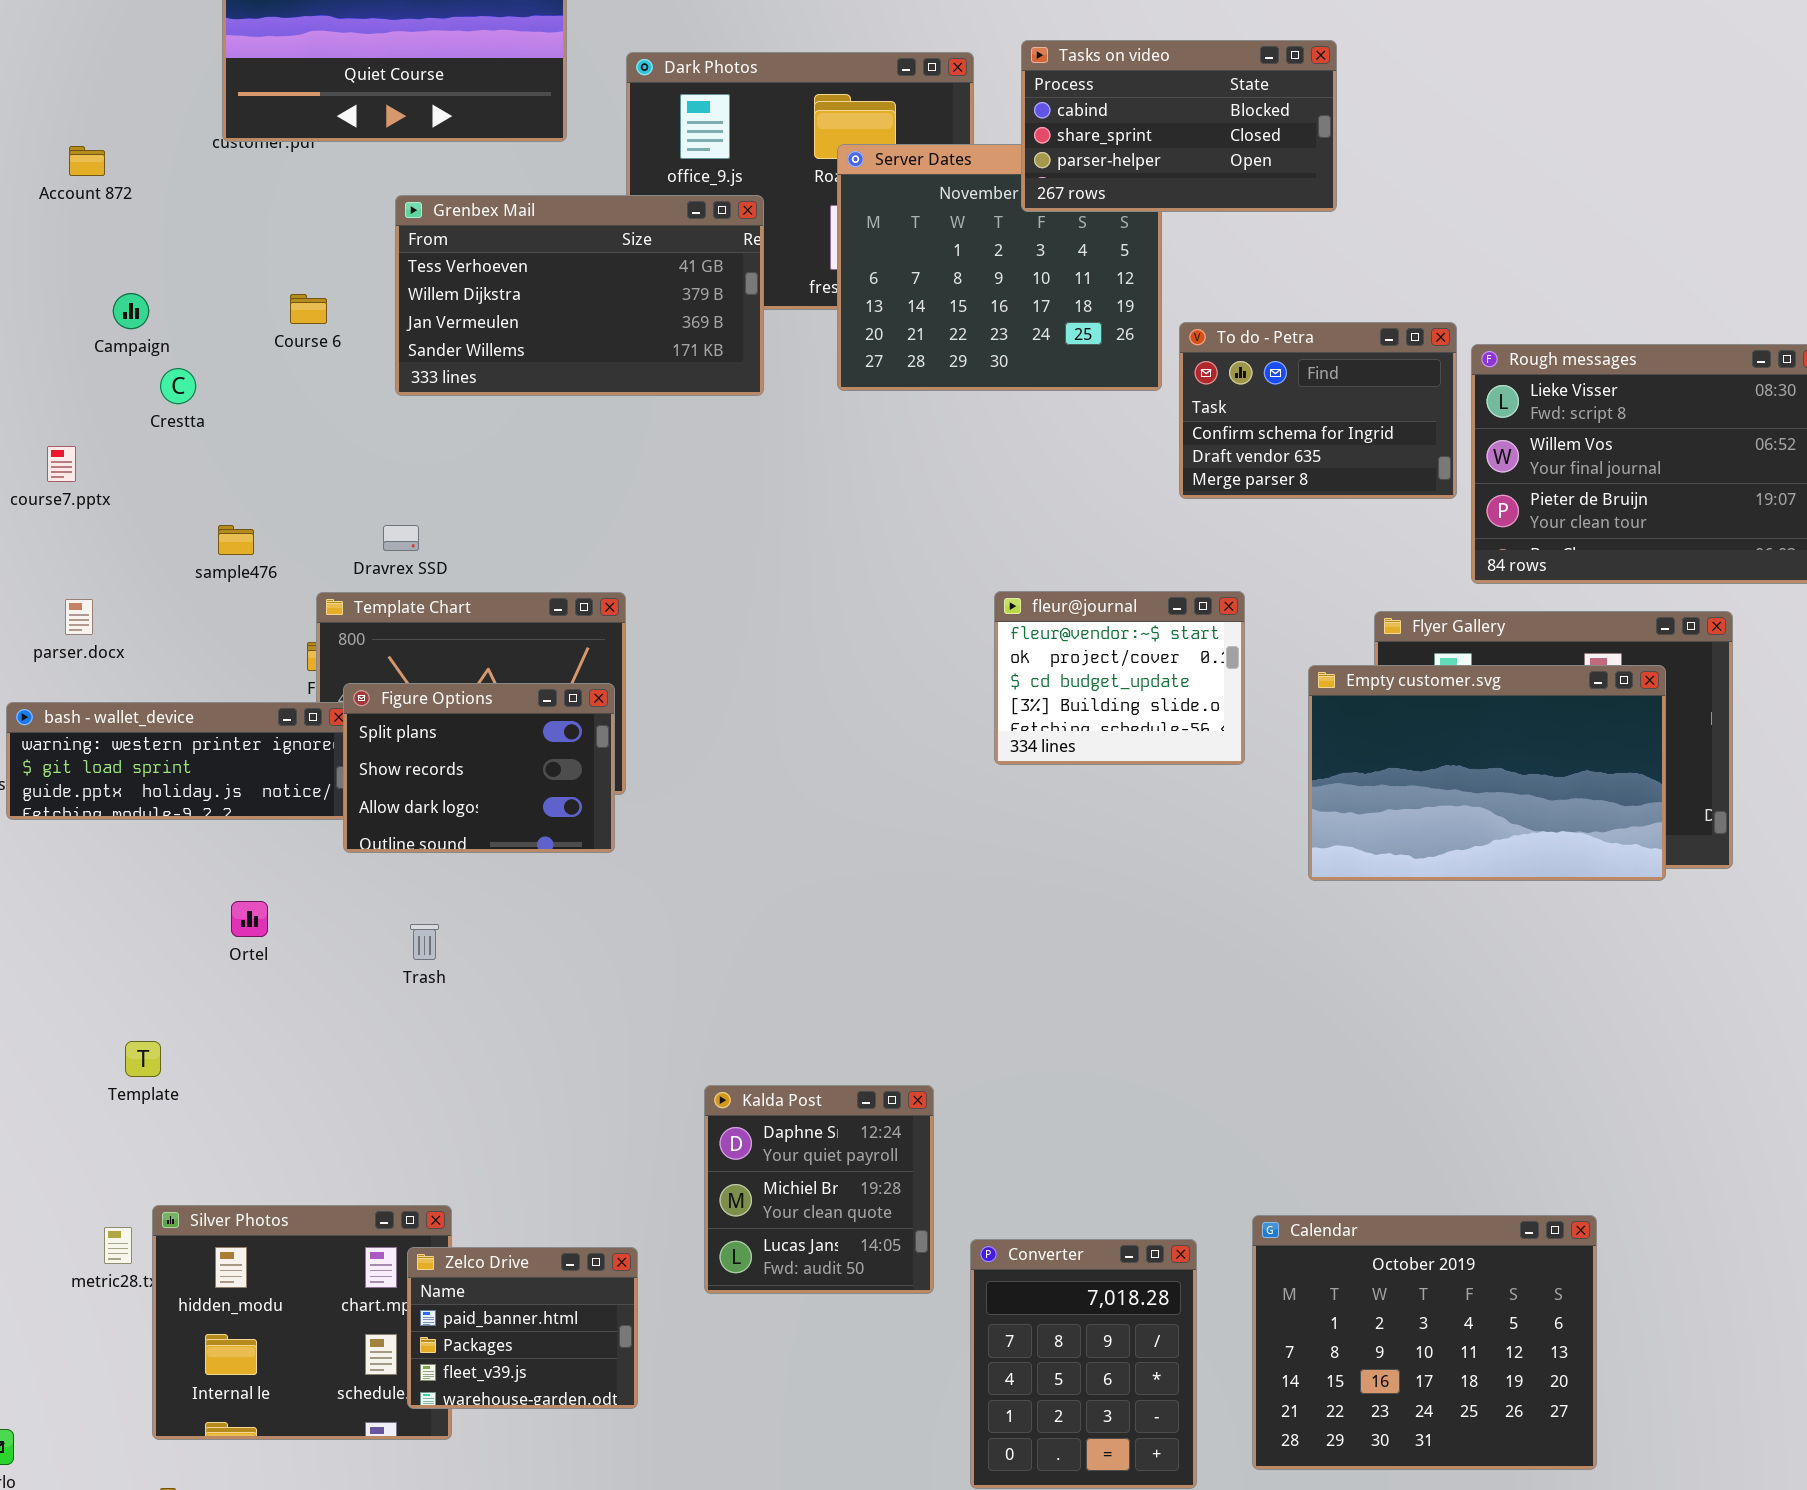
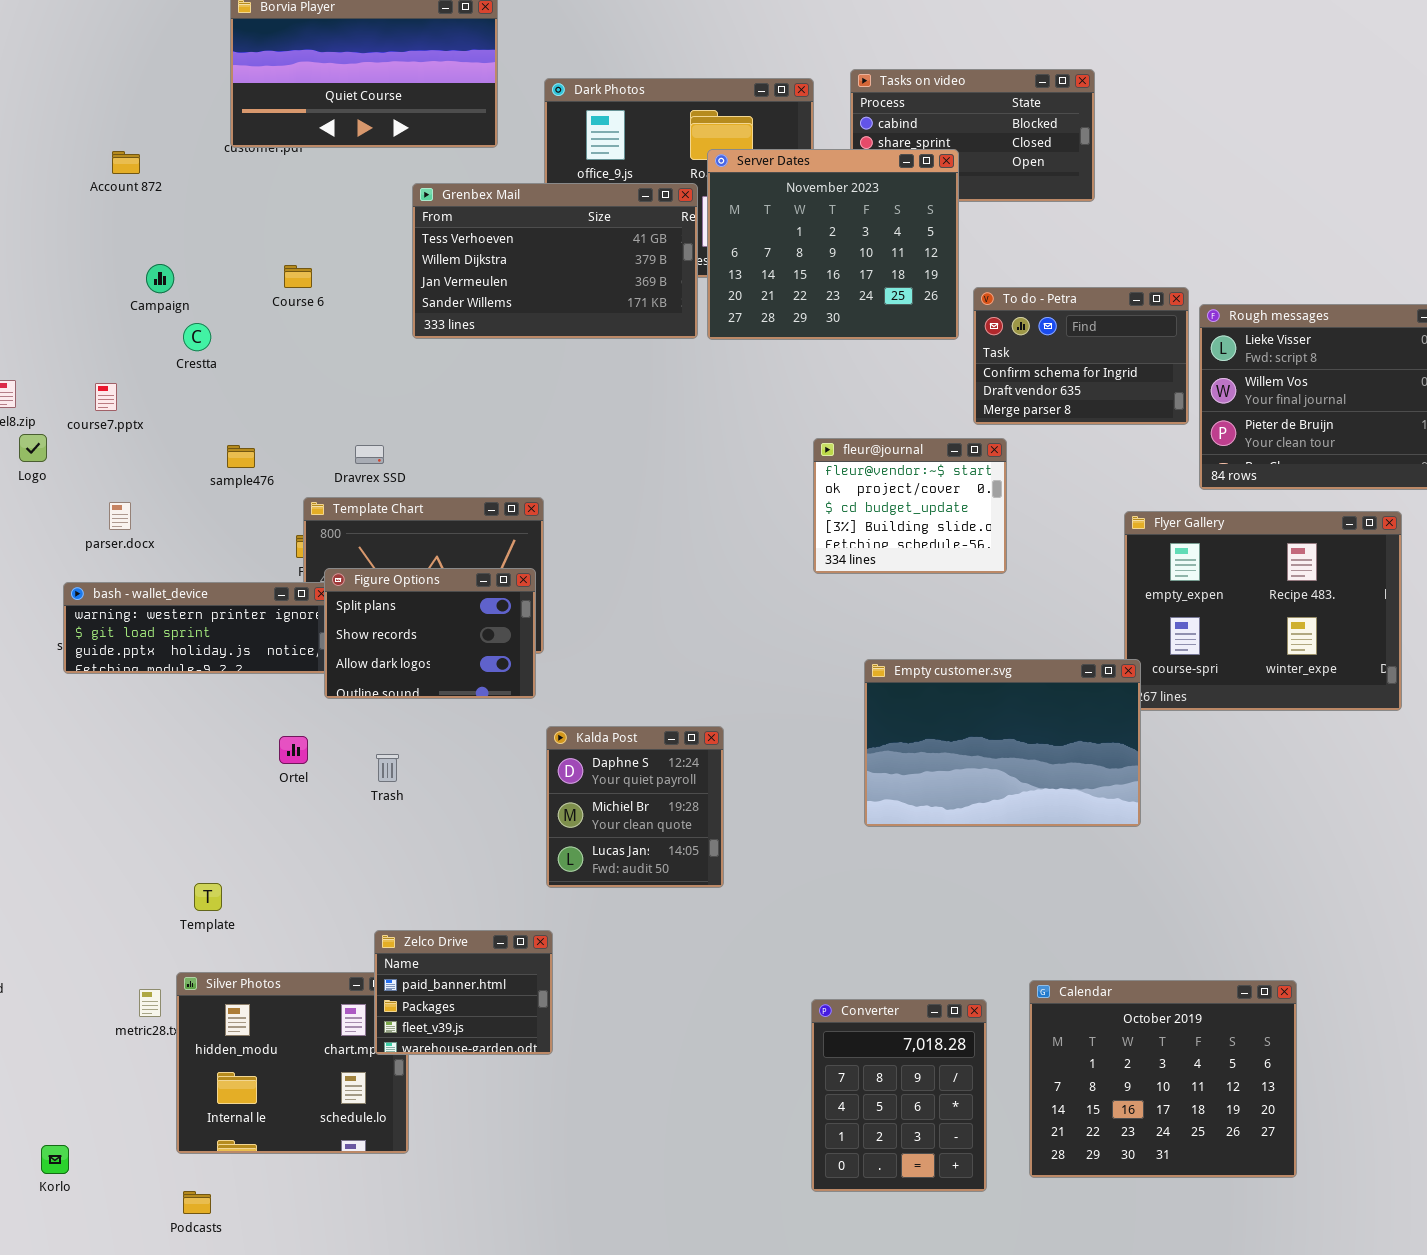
Server Dates: [837,144,1162,391] -> [707,149,959,340], raised
Grenbex Mail: [395,195,764,396] -> [412,183,698,339], moved
fleur@journal: [994,591,1245,765] -> [813,438,1007,574], moved
Empty customer.svg: [1308,665,1666,881] -> [864,659,1141,827], moved
Ortel: [231,901,268,937] -> [279,736,308,764], moved
Template: [125,1041,161,1077] -> [194,883,222,911], moved
Kalda Post: [704,1085,934,1294] -> [546,726,724,888], moved
Zelco Drive: [407,1247,638,1409] -> [374,930,553,1055], moved

